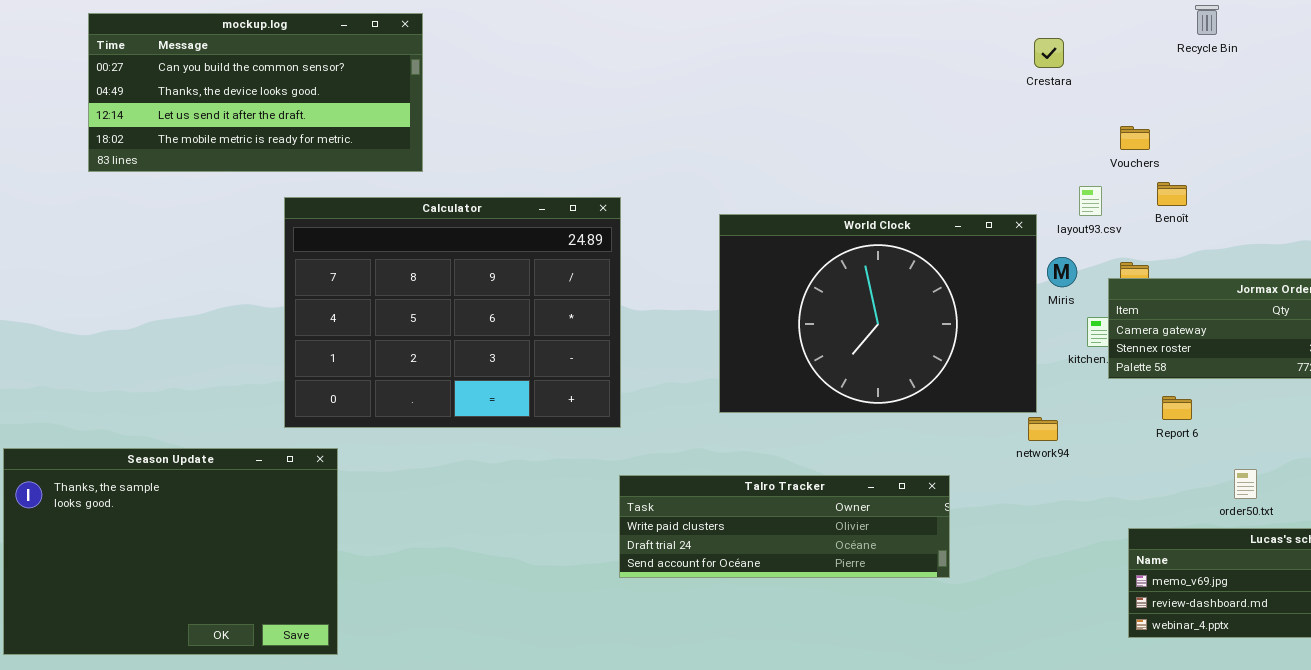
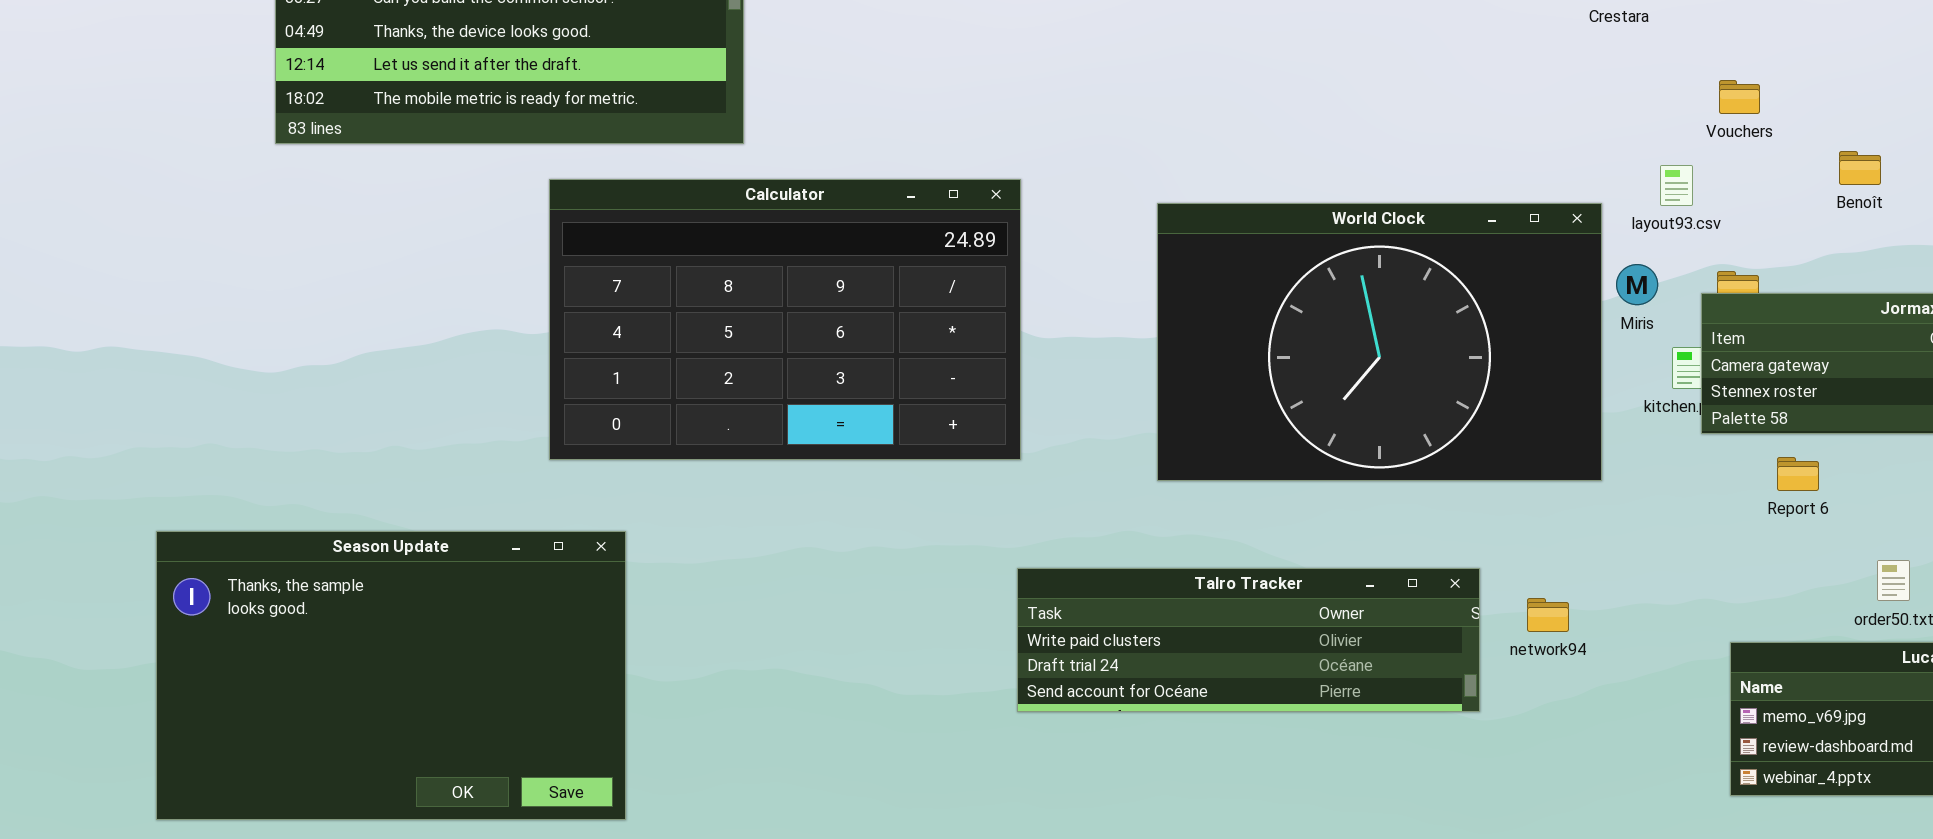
Benoît: [1157,182,1187,206] -> [1839,151,1881,185], moved
Calculator: [284,197,621,428] -> [549,179,1021,460], resized
network94: [1028,417,1058,441] -> [1527,598,1569,632], moved

